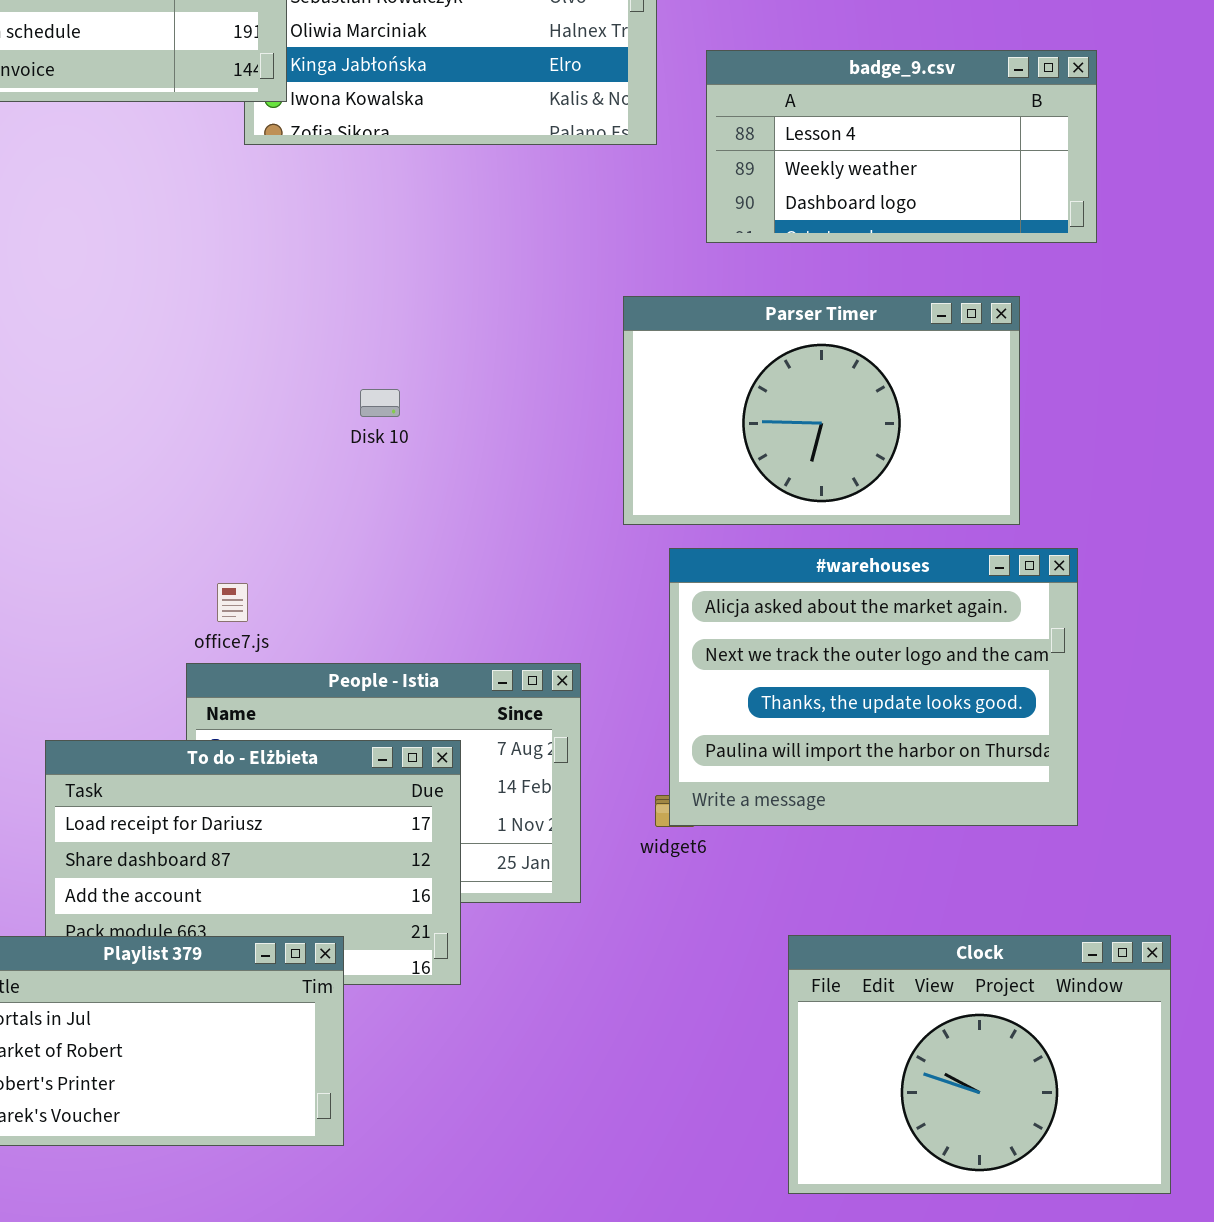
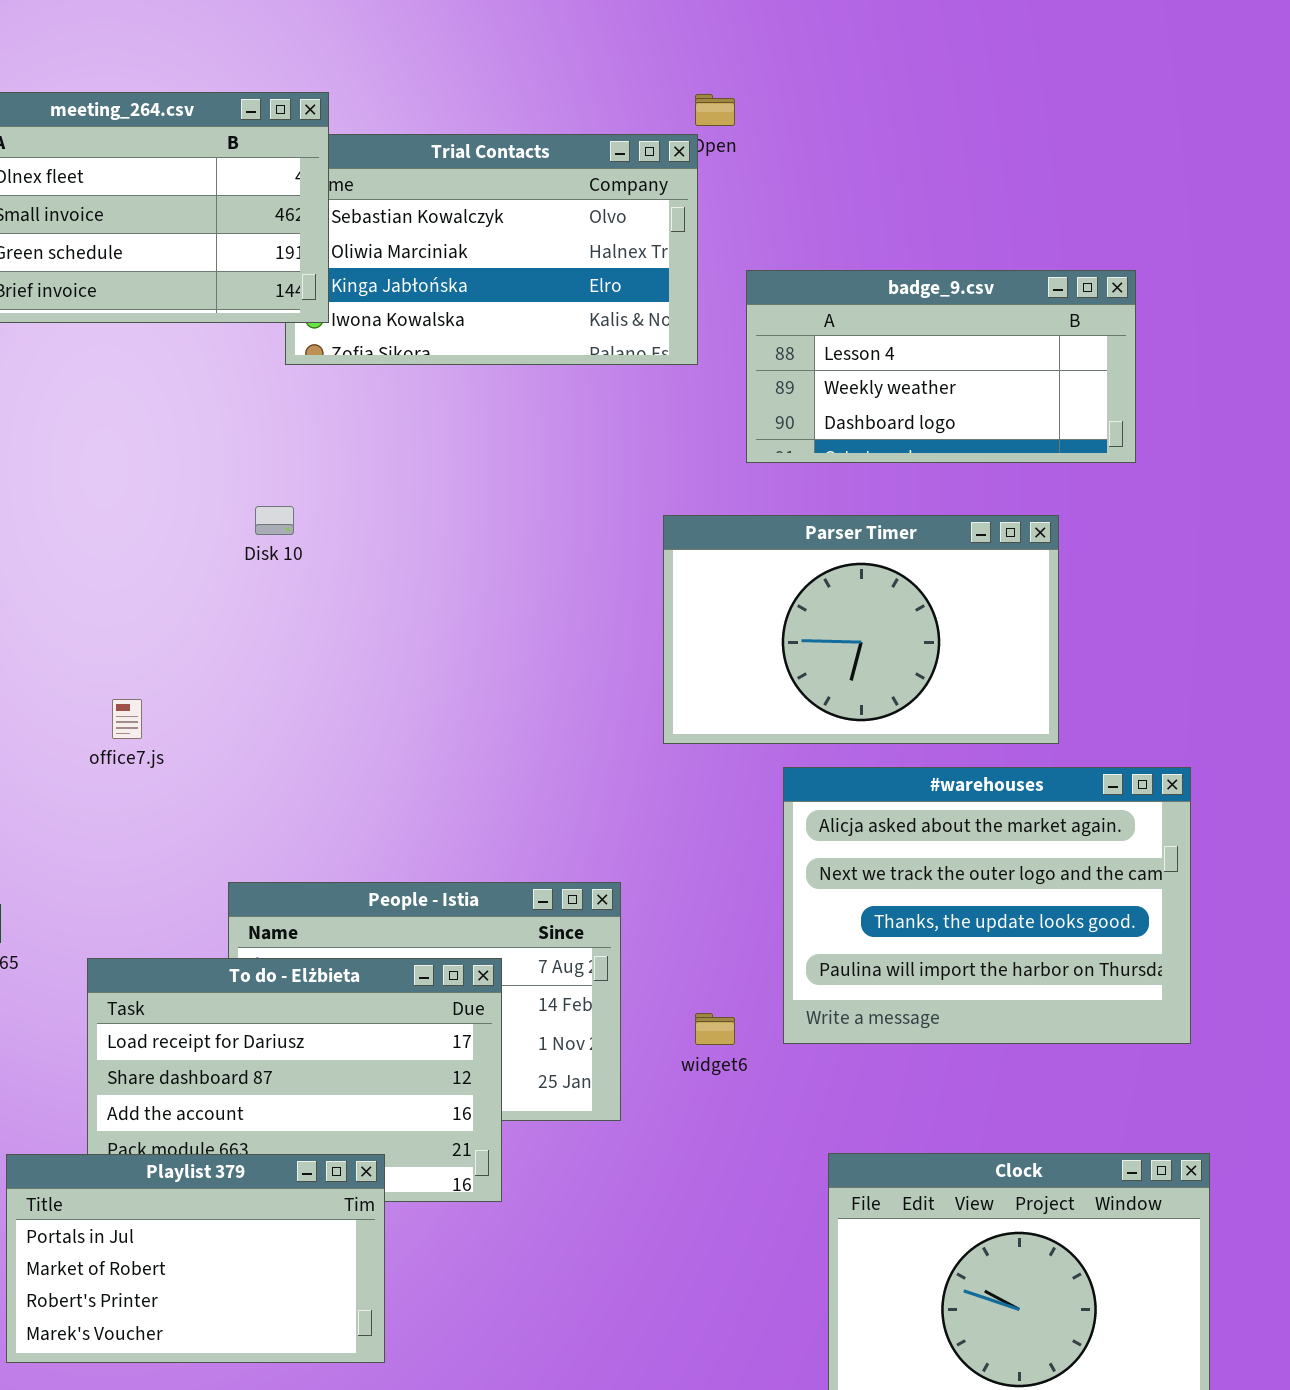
Disk 10: [360,389,400,417] -> [255,506,294,535], moved
#warehouses: [669,548,1078,826] -> [783,767,1191,1044], moved
office7.js: [217,583,248,622] -> [112,699,142,739], moved

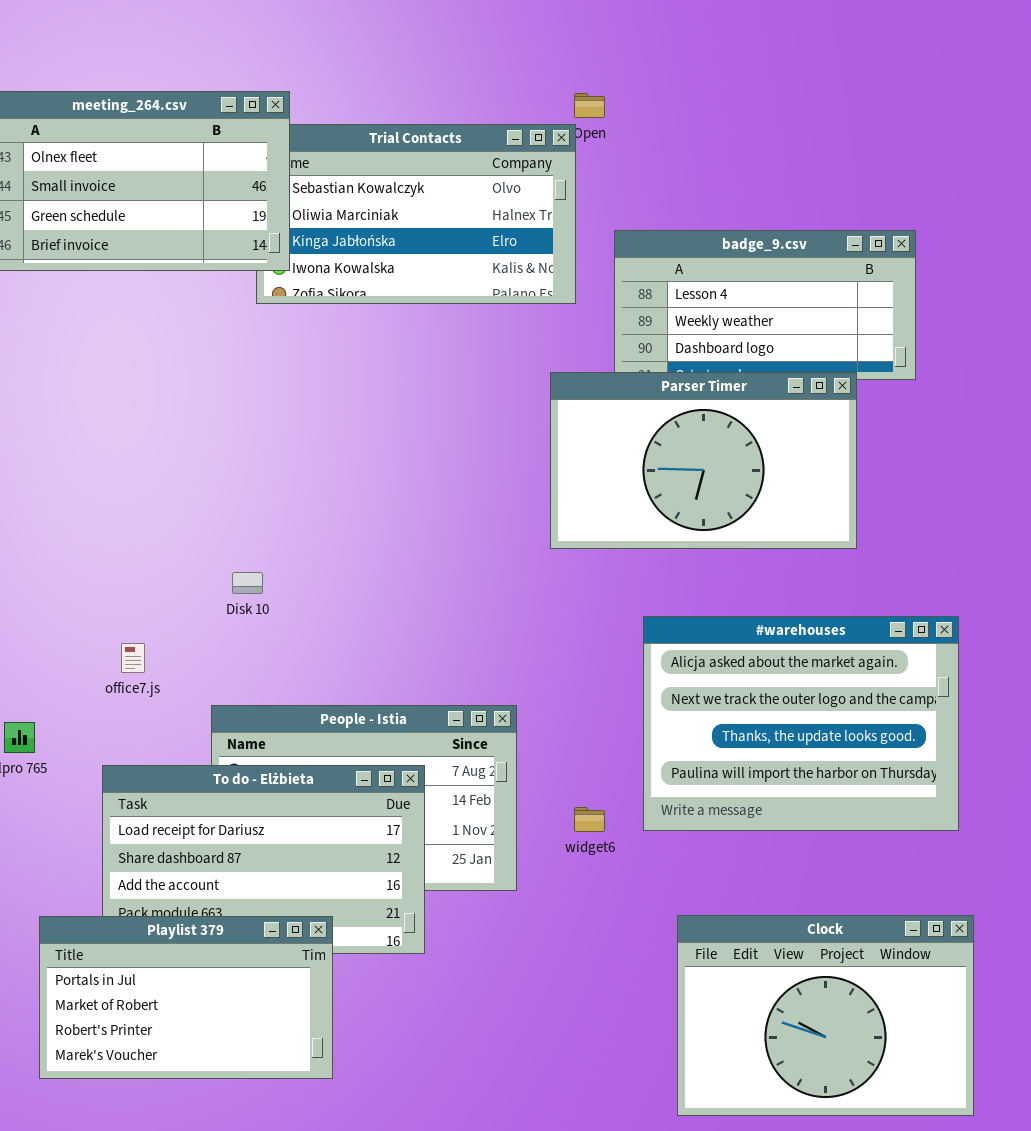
Disk 10: [255,506,294,535] -> [232,572,263,594], moved
Parser Timer: [663,515,1059,744] -> [550,372,857,549], moved
office7.js: [112,699,142,739] -> [121,643,145,673], moved

